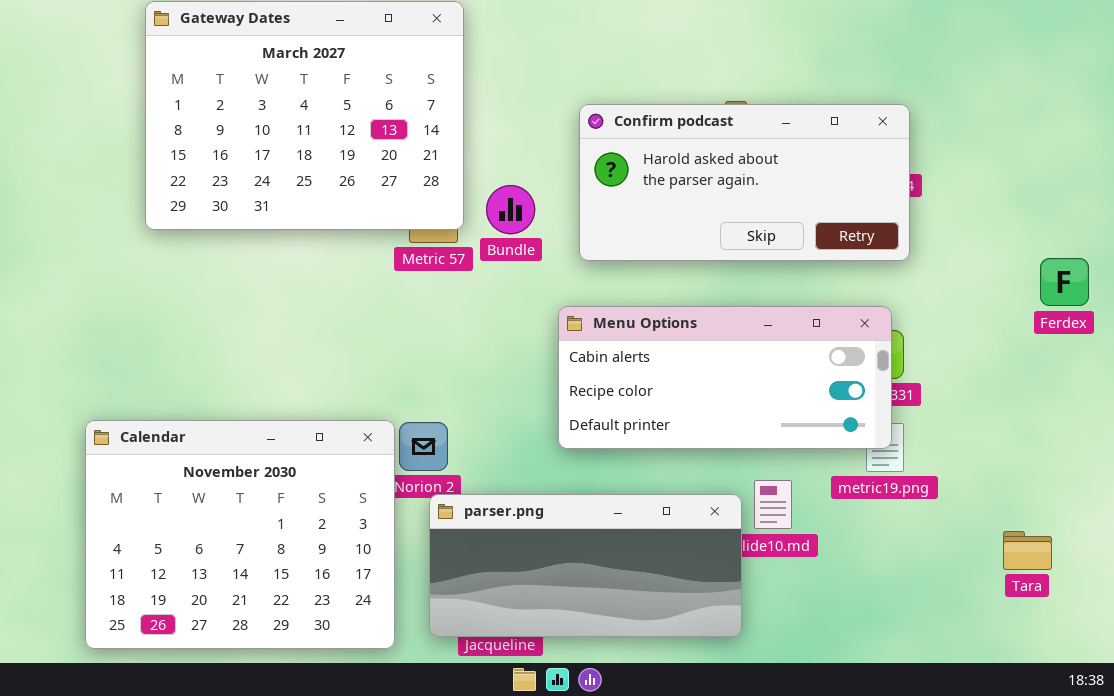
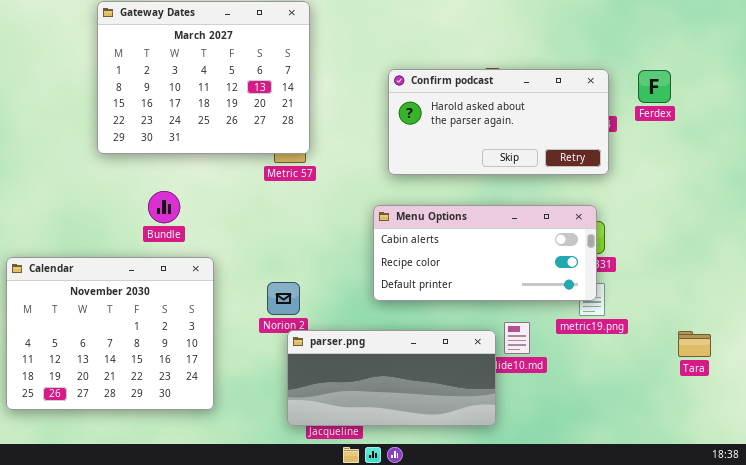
Bundle: [486,185,535,234] -> [148,191,180,223], moved
Ferdex: [1040,258,1089,306] -> [638,70,671,103], moved
Calendar: [85,420,395,649] -> [6,257,214,410], moved
Tara: [1003,531,1052,570] -> [678,331,711,357], moved

